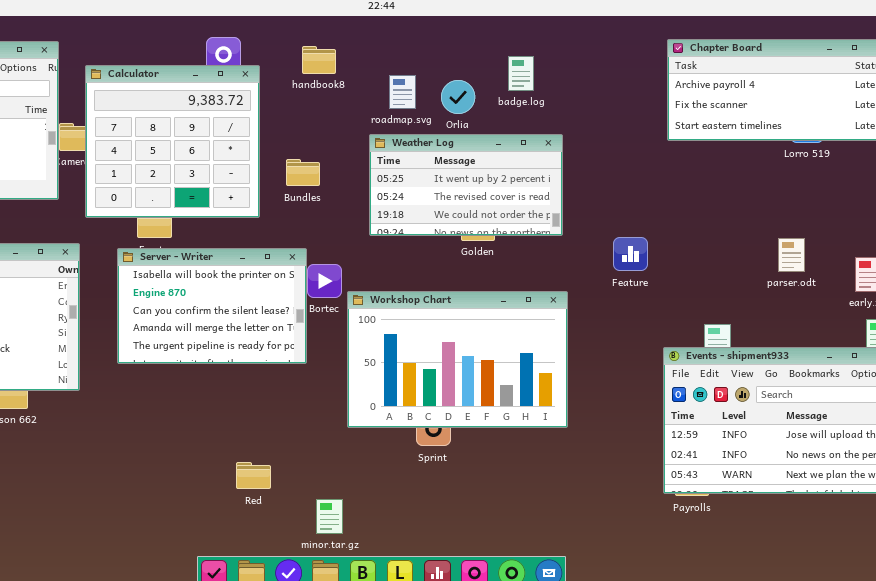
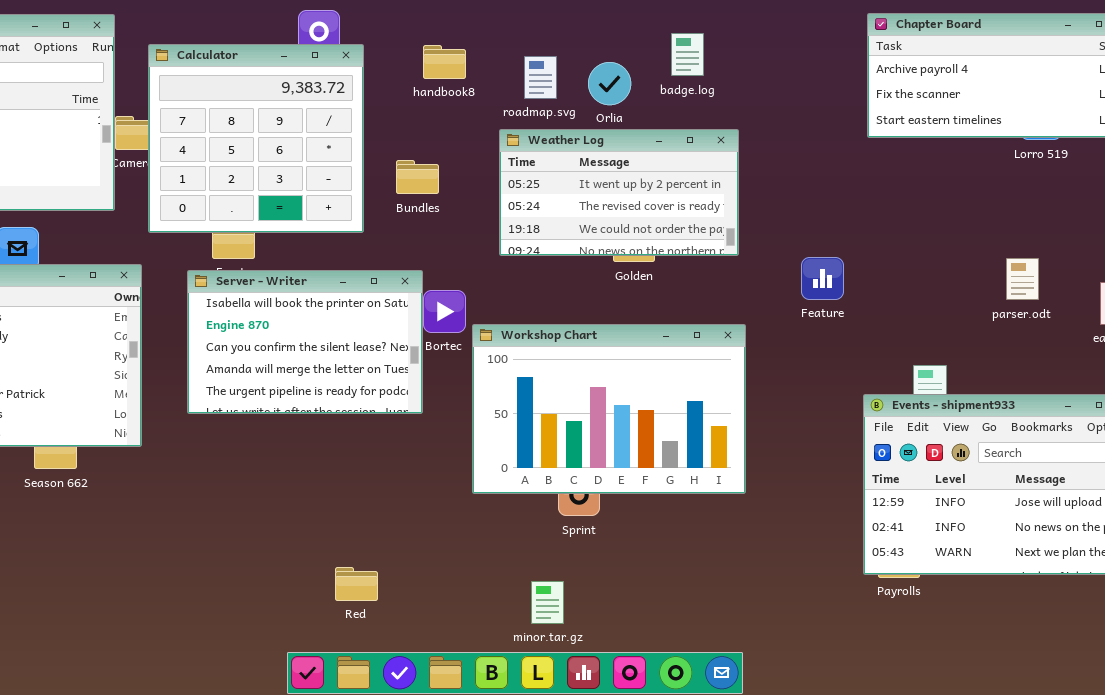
handbook8: [302,46,336,74] -> [423,45,466,79], moved
Red: [236,462,271,489] -> [335,567,378,601], moved
minor.tar.gz: [316,499,343,534] -> [531,581,564,624], moved

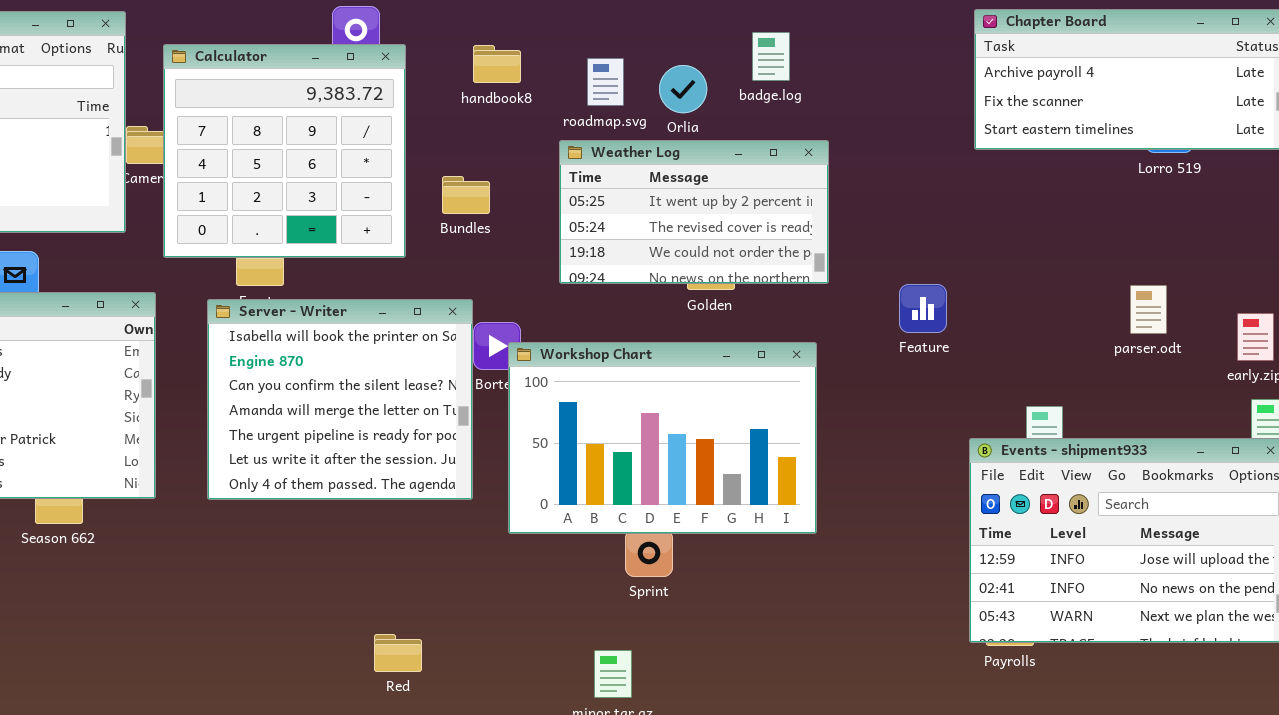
Server - Writer: [187,270,423,414] -> [207,299,473,500], resized
Workshop Chart: [472,324,746,494] -> [508,342,817,534], moved

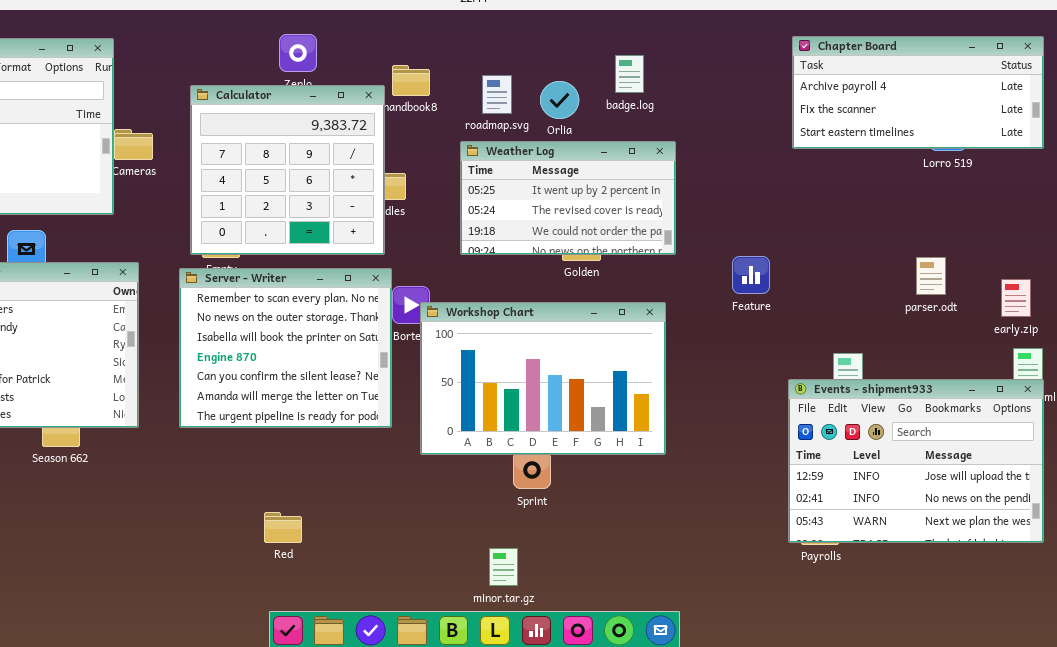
Calculator: [163,44,406,258] -> [190,85,385,255], moved
Server - Writer: [207,299,473,500] -> [179,268,392,428], scrolled up 2 rows
Red: [374,634,422,672] -> [264,512,302,543], moved

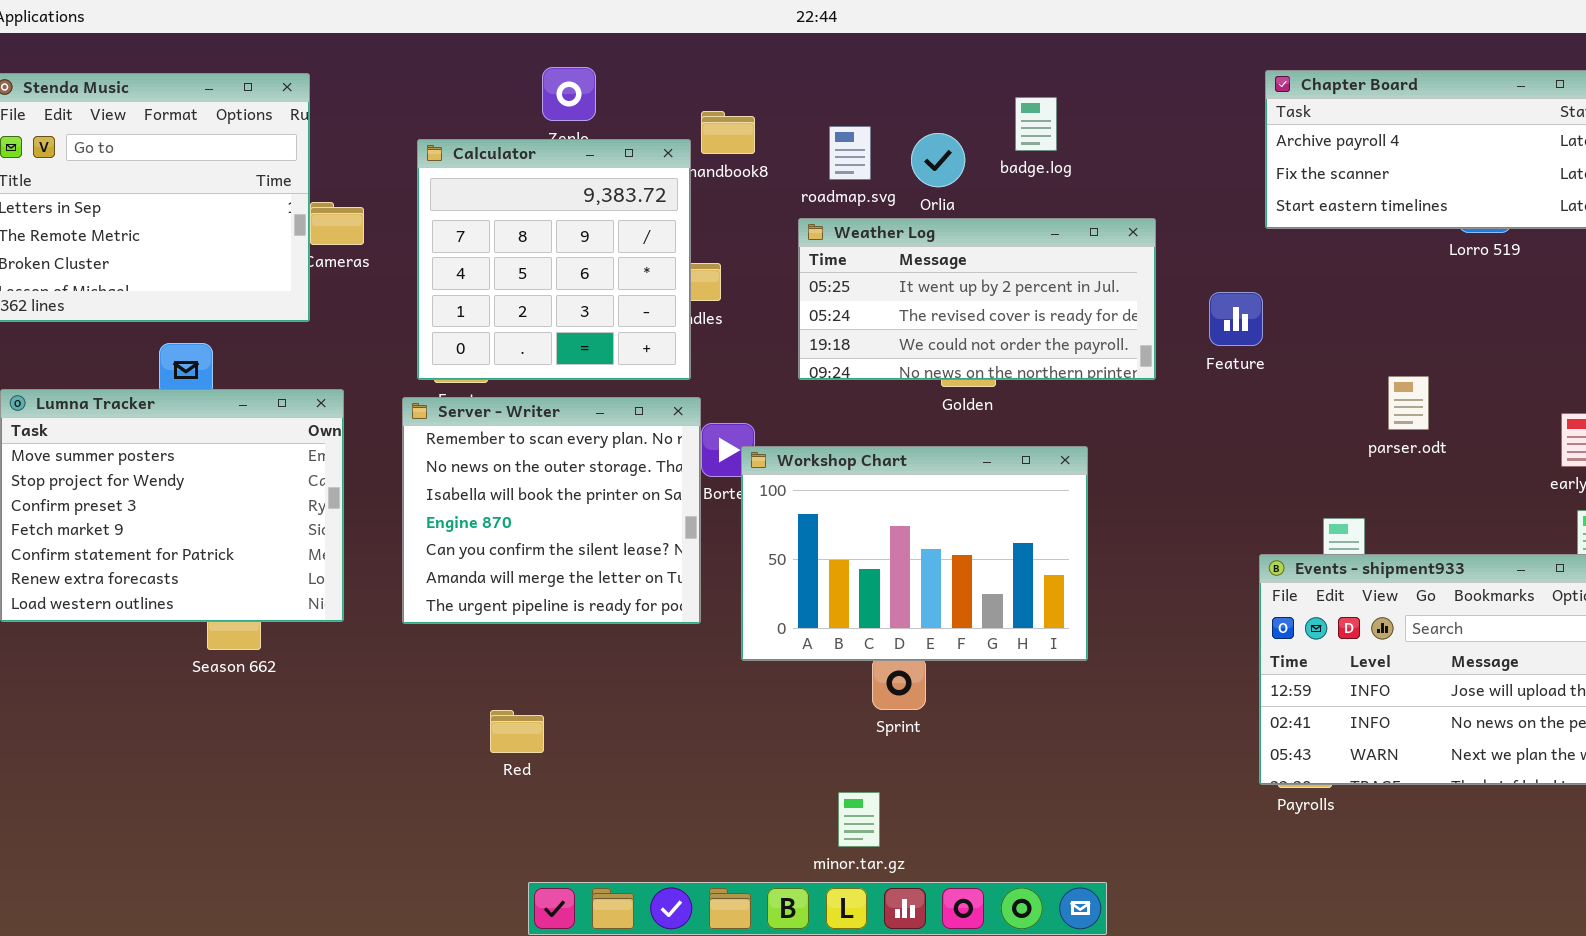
Weather Log: [460,141,676,255] -> [798,218,1156,380], resized
Feature: [732,256,770,294] -> [1209,292,1263,346], moved
parser.odt: [916,257,946,295] -> [1388,376,1429,430], moved
Red: [264,512,302,543] -> [490,710,544,753], moved

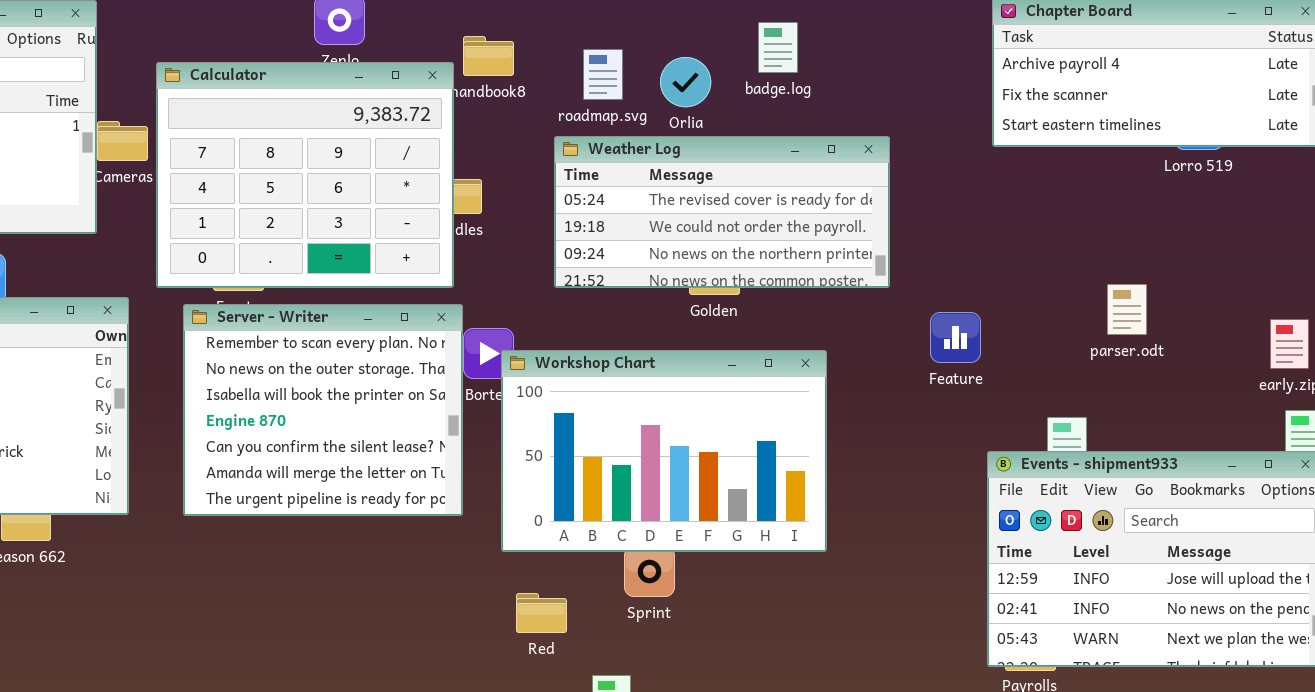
Calculator: [417,139,691,380] -> [156,62,454,288], resized
Weather Log: [798,218,1156,380] -> [554,136,890,288], scrolled down 1 row
Feature: [1209,292,1263,346] -> [930,312,981,363], moved
Red: [490,710,544,753] -> [516,593,567,633], moved

